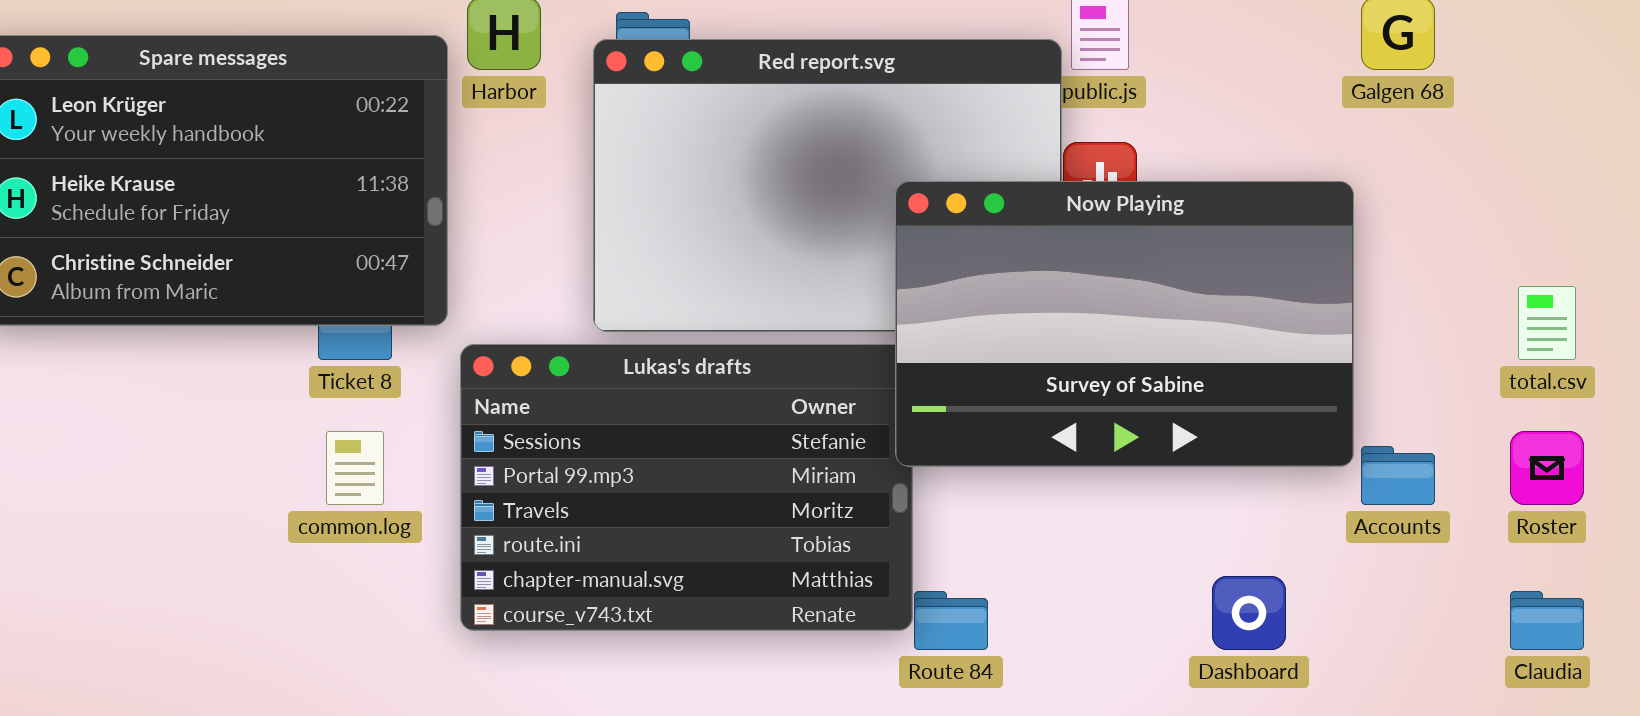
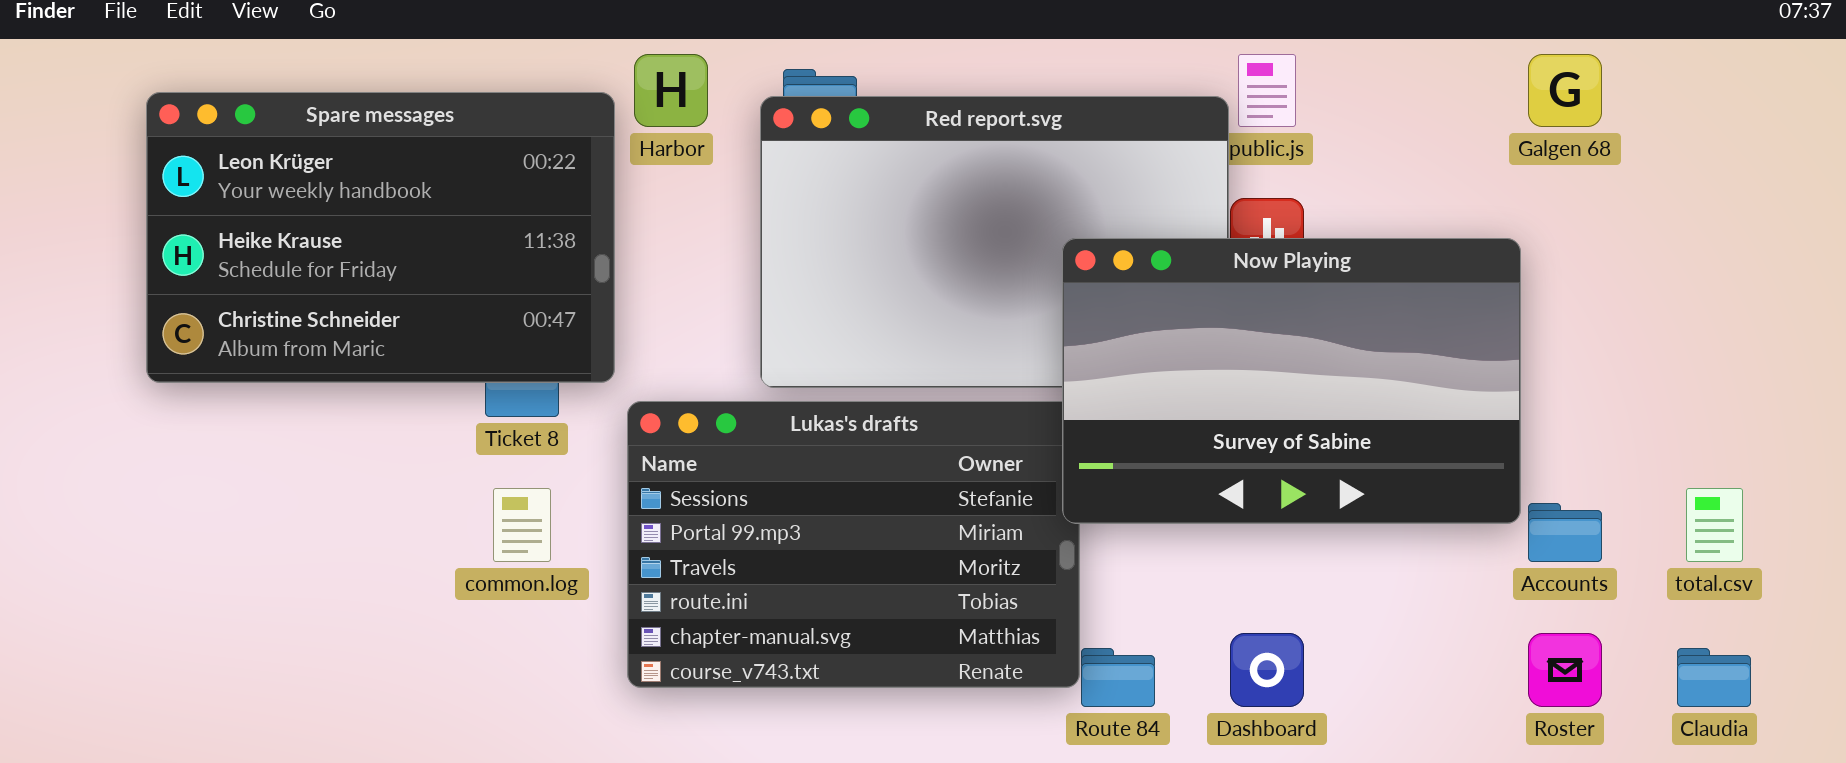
total.csv: [1518,286,1576,360] -> [1686,488,1743,562], moved
Roster: [1510,431,1584,505] -> [1528,633,1602,707], moved
Dashboard: [1212,576,1286,650] -> [1230,633,1304,707], moved

